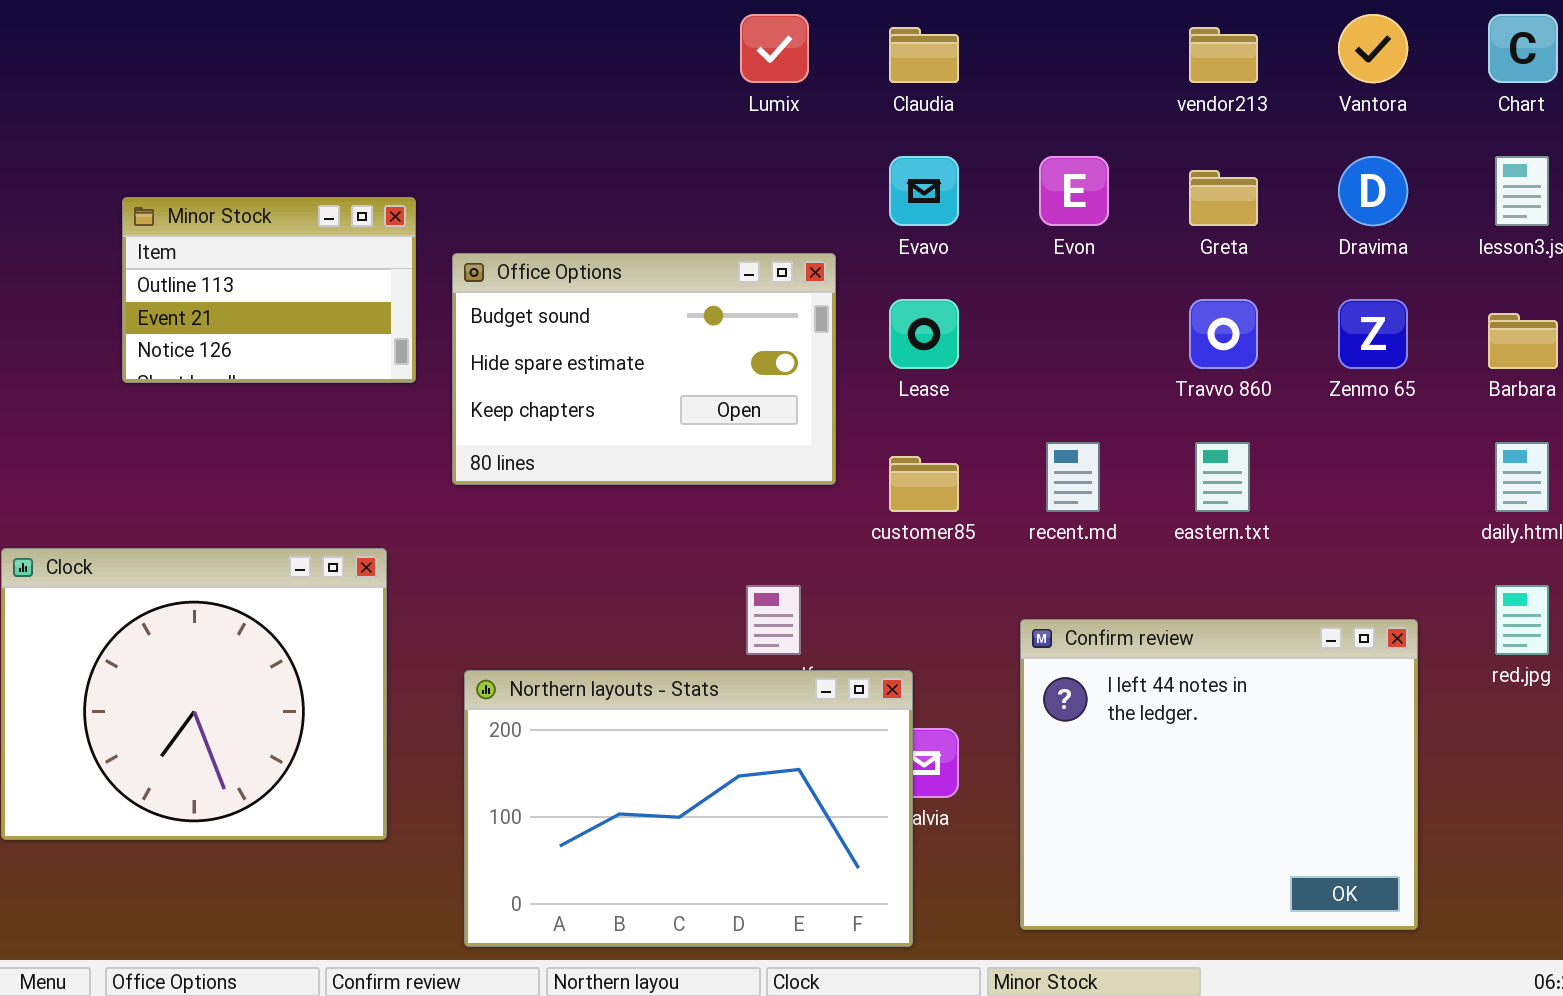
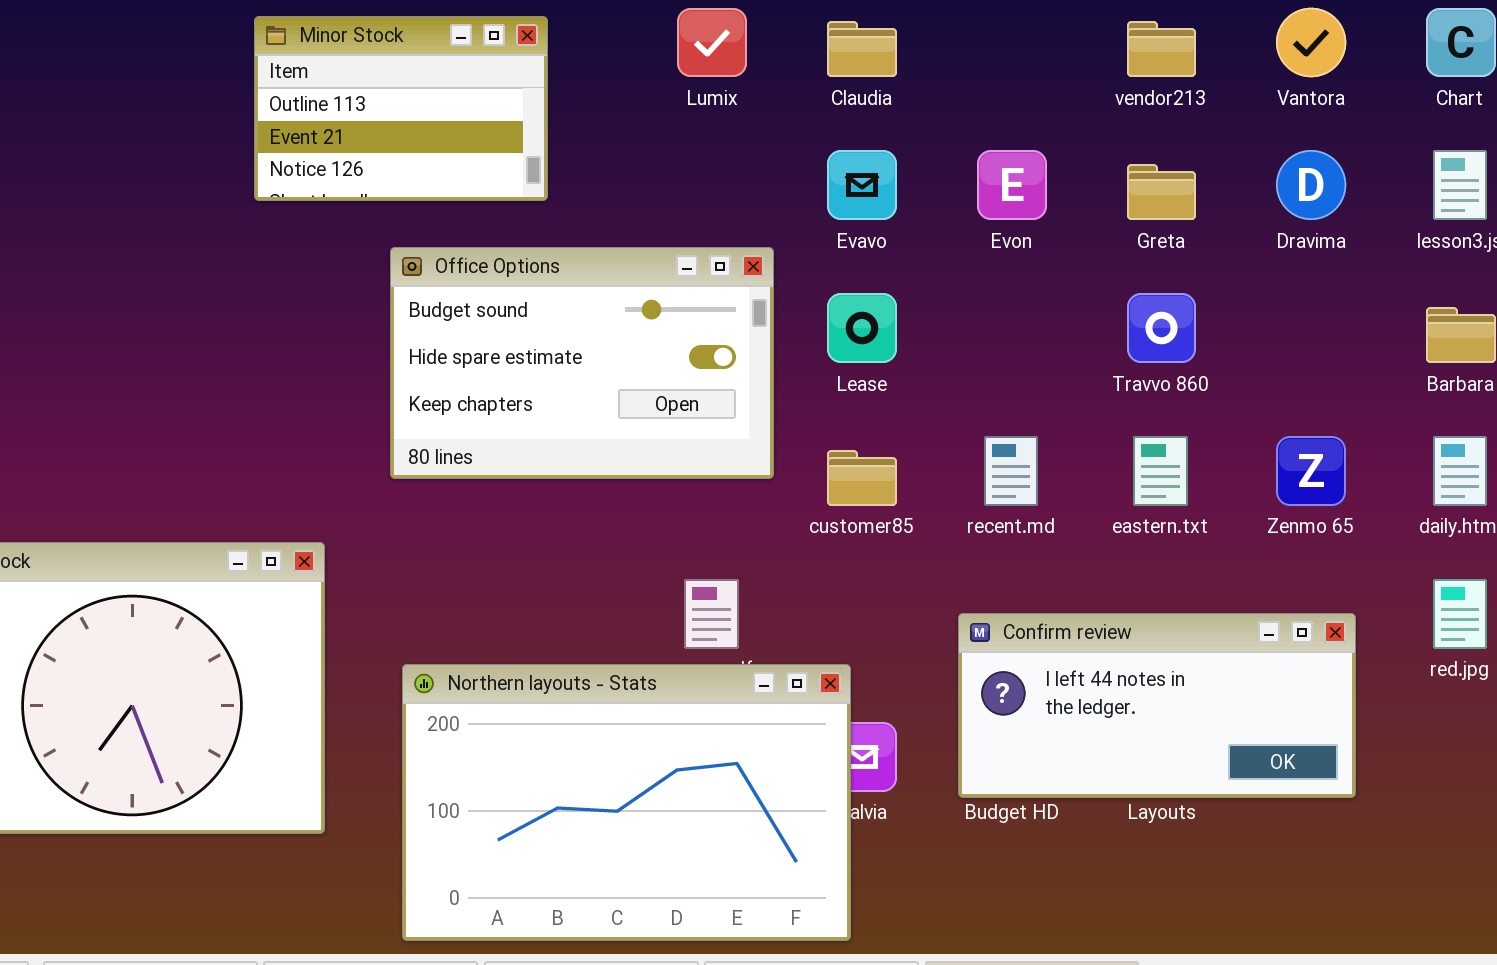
Minor Stock: [122,197,416,383] -> [254,16,548,201], moved
Zenmo 65: [1338,299,1408,369] -> [1276,436,1346,506], moved
Confirm review: [1020,619,1418,930] -> [958,613,1356,798], resized

